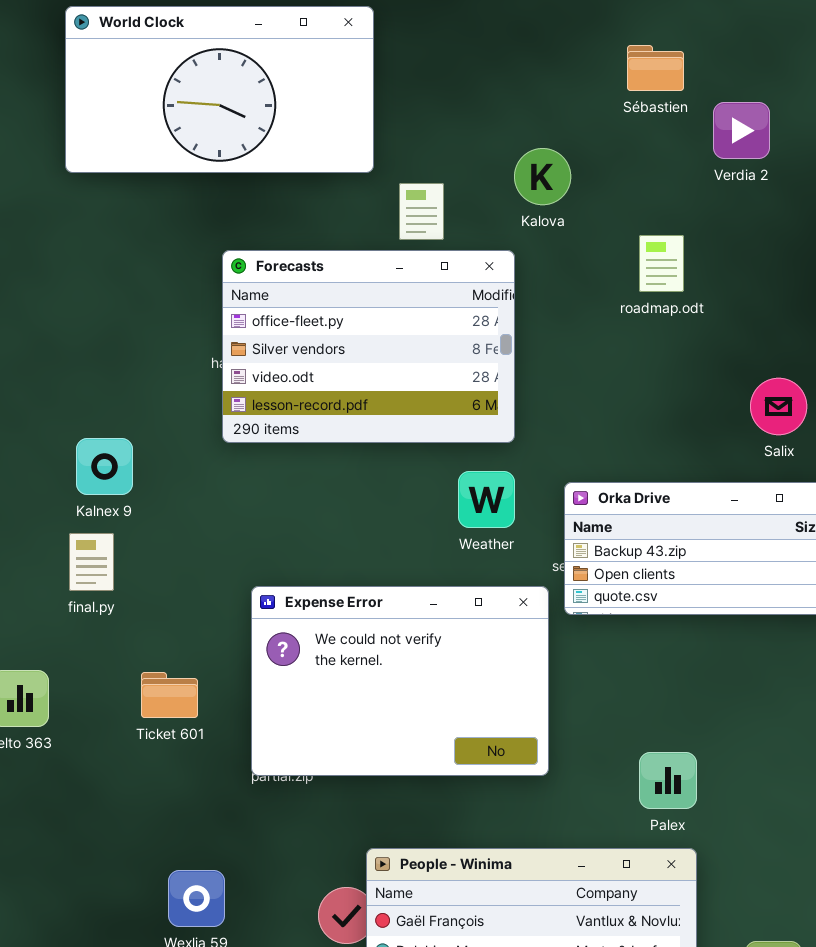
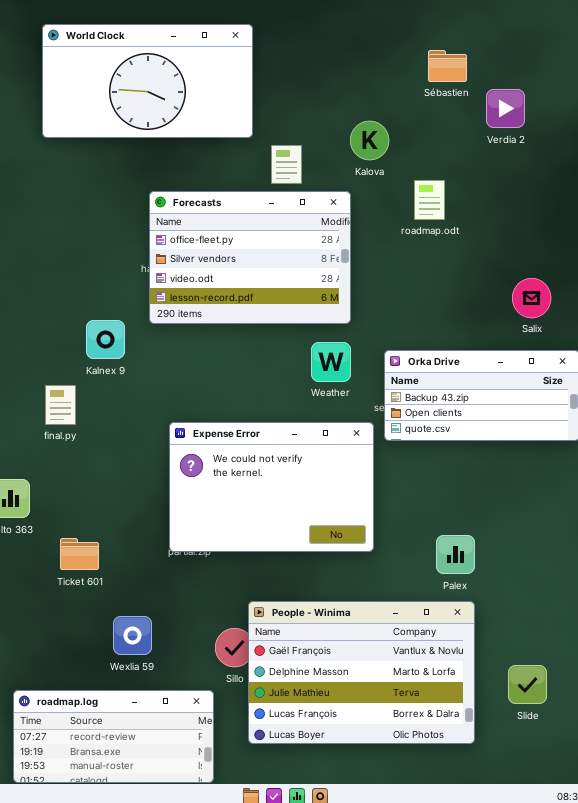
roadmap.odt: [639,235,684,292] -> [414,180,445,220], moved
Kalnex 9: [76,438,133,495] -> [86,320,125,359], moved
Ticket 601: [141,672,198,718] -> [60,538,99,570], moved

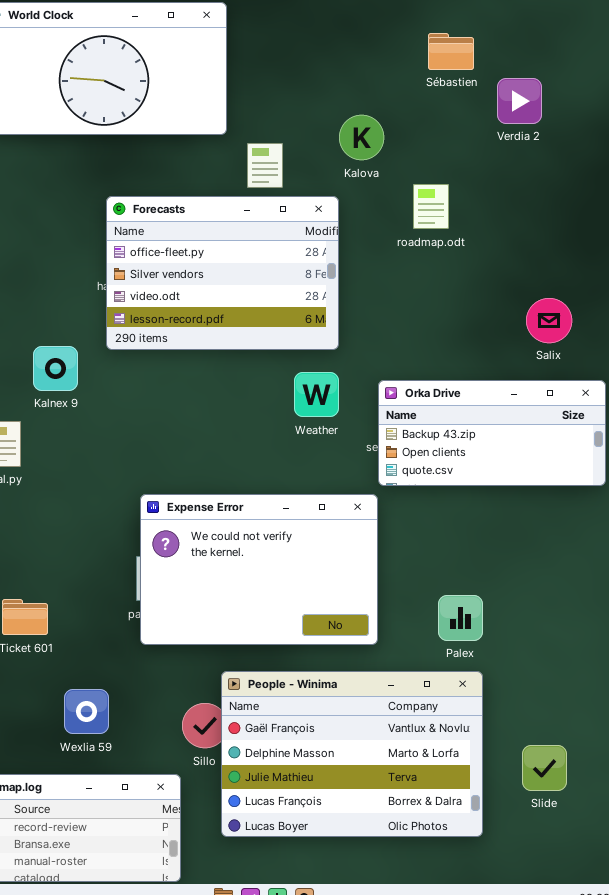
Expense Error: [169,422,374,552] -> [140,494,378,645], moved

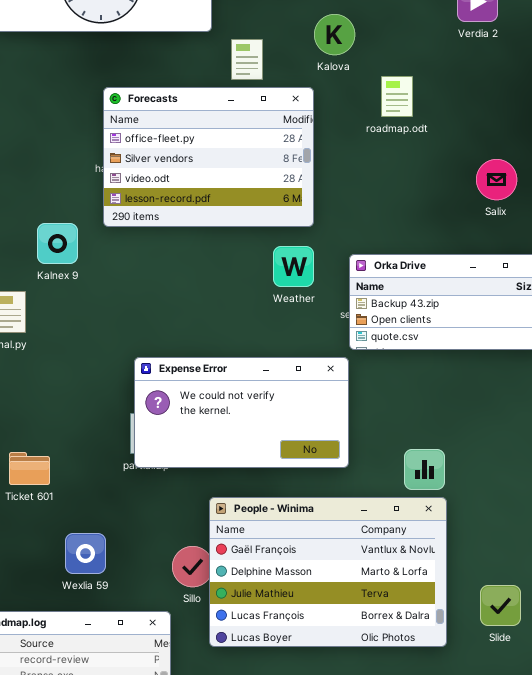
Salix: [526,298,572,343] -> [476,159,517,200], moved
Expense Error: [140,494,378,645] -> [134,357,349,468], resized
People - Winima: [221,671,483,837] -> [209,497,447,647], moved

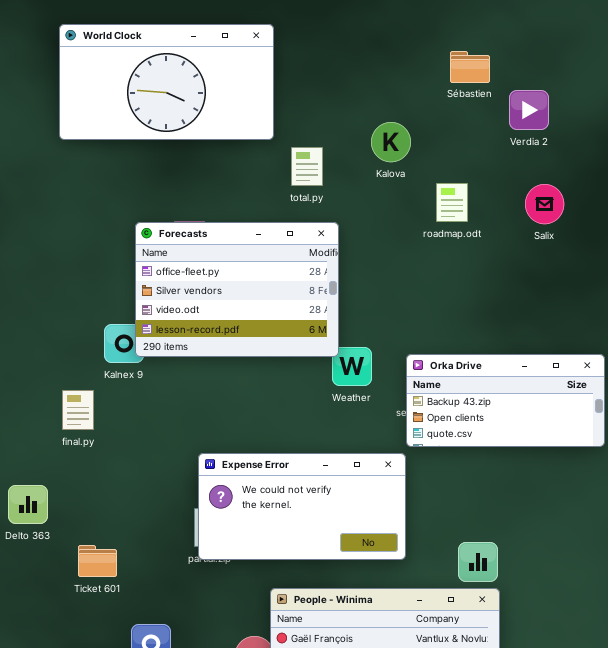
Forecasts: [103,87,314,227] -> [135,222,339,357], moved
Salix: [476,159,517,200] -> [525,184,564,224], moved

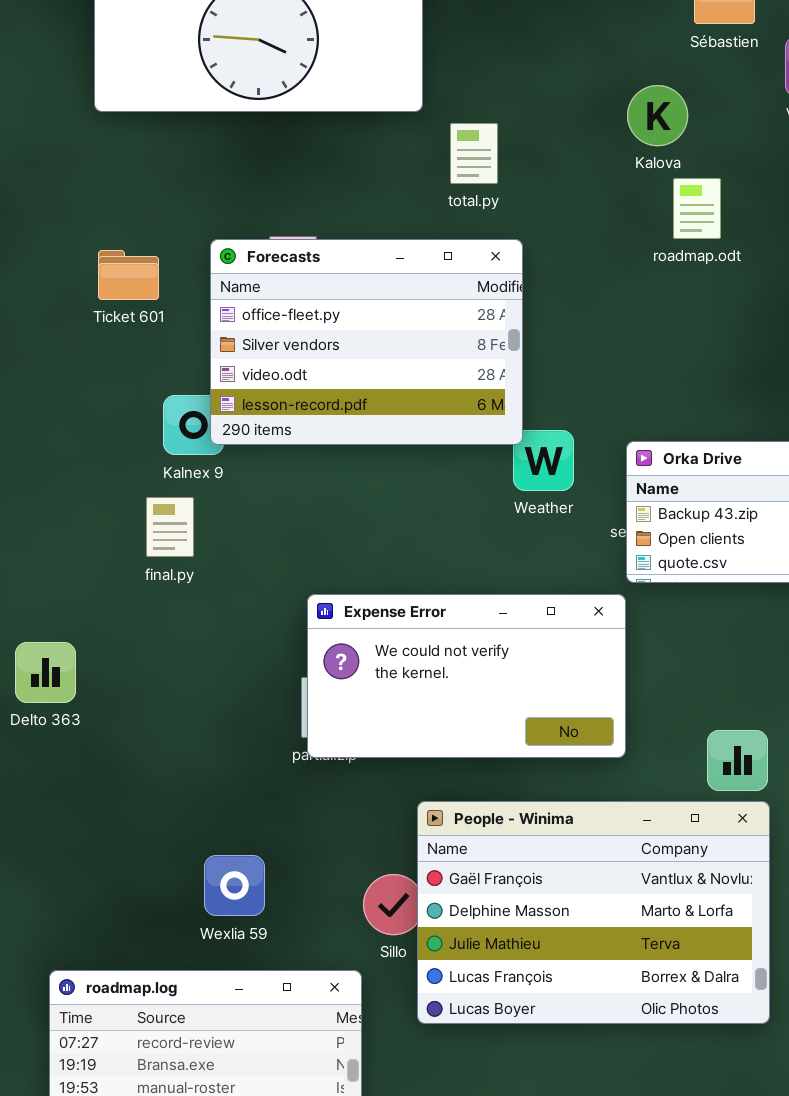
Kalova: [371,122,411,162] -> [627,85,688,146], moved
final.py: [62,390,94,430] -> [146,497,194,557], moved
Ticket 601: [78,545,117,577] -> [98,250,159,300], moved

